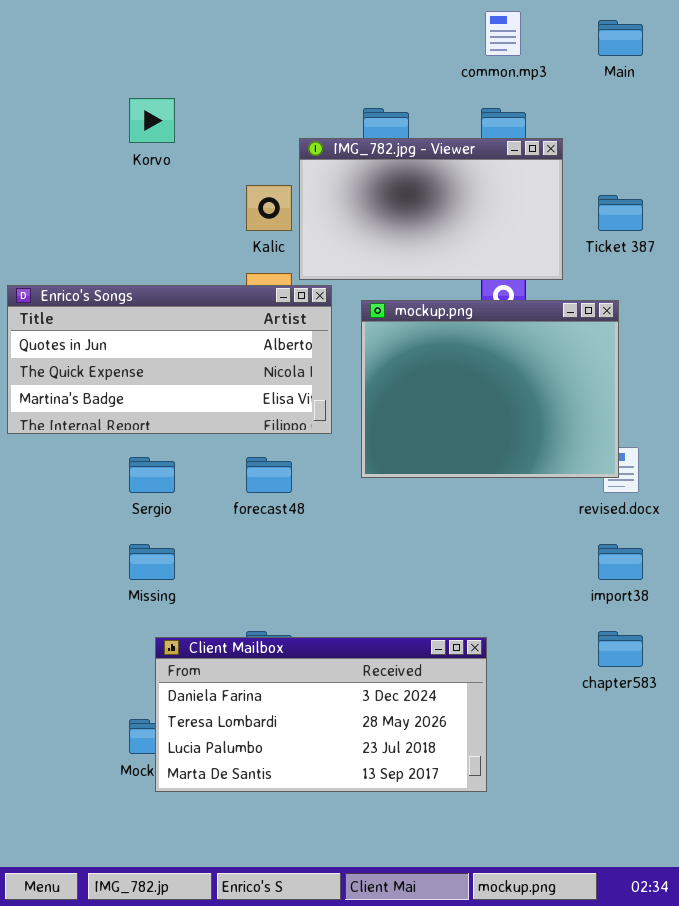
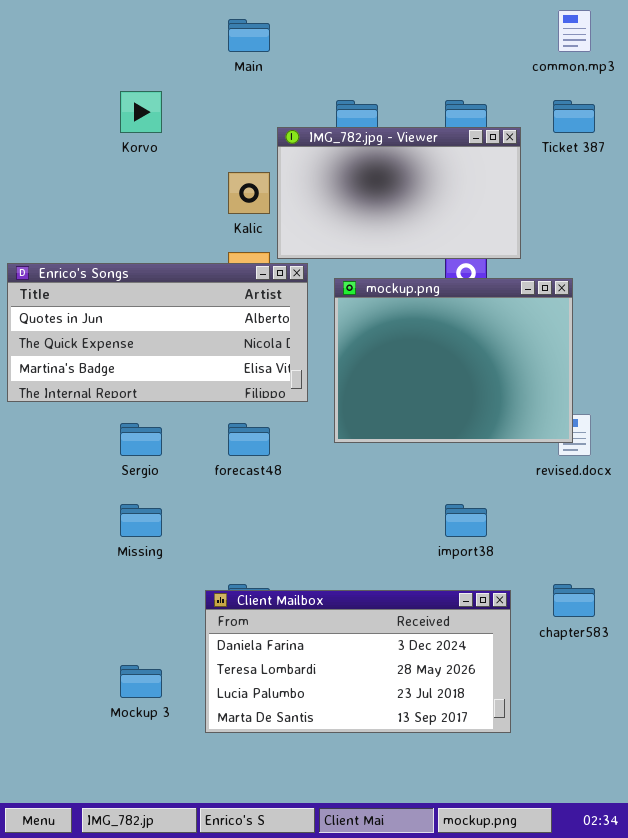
common.mp3: [485,11,521,56] -> [558,10,591,52], moved
Main: [598,20,643,56] -> [228,19,270,52], moved
Ticket 387: [598,195,643,231] -> [553,100,595,133], moved
import38: [598,544,643,580] -> [445,504,487,537], moved
Client Mailbox: [155,637,487,792] -> [205,590,511,733], moved

